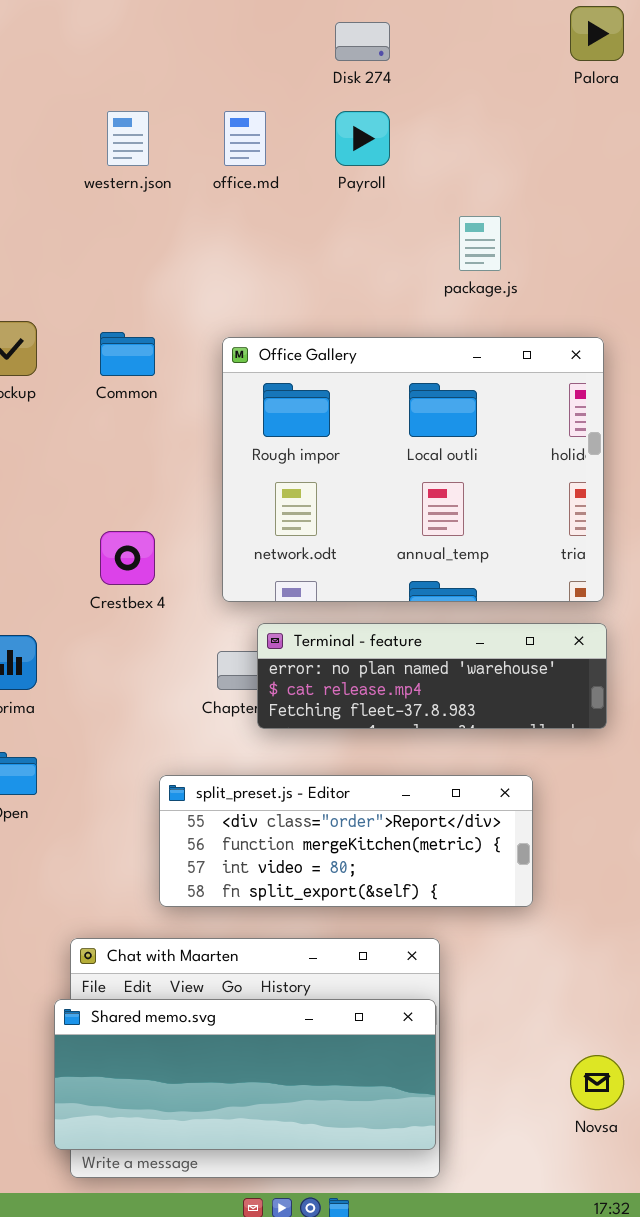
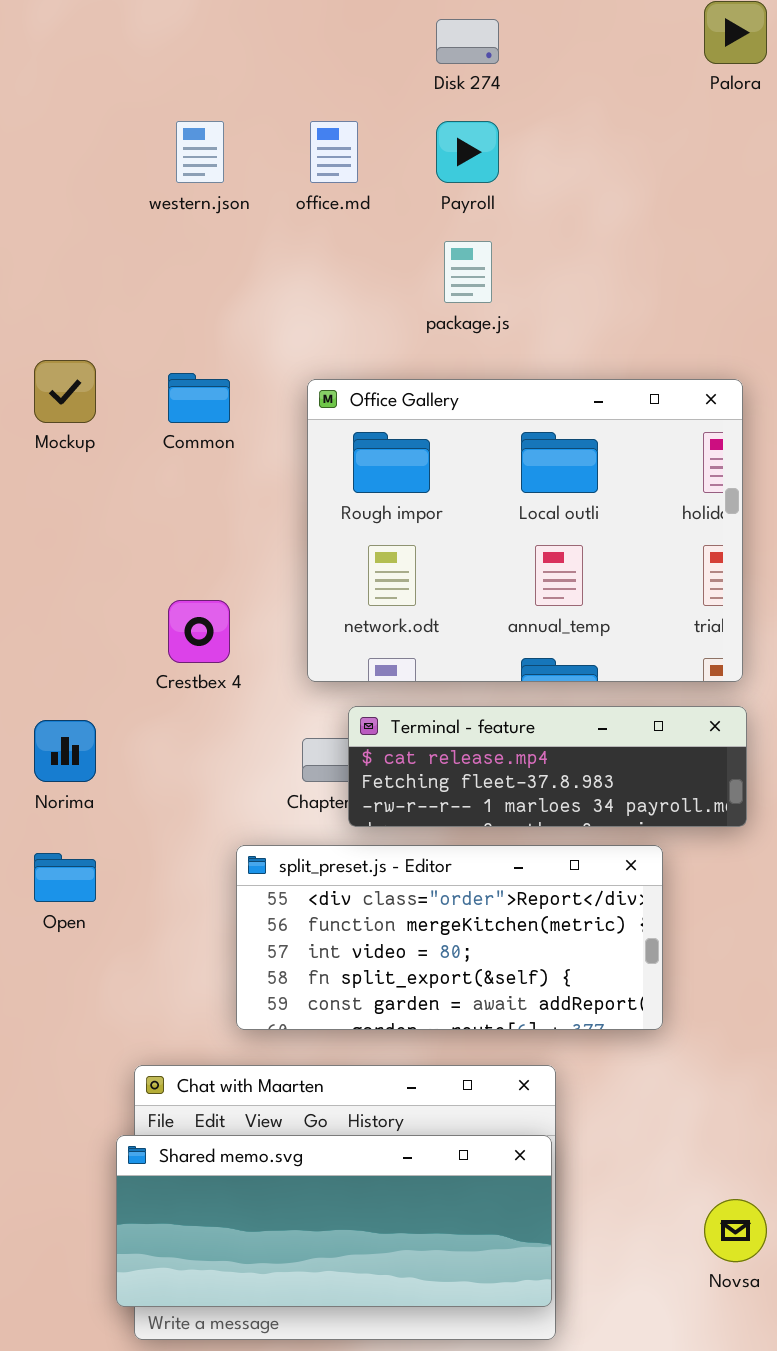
package.js: [459,216,501,271] -> [444,241,492,303], moved
Terminal - feature: [257,623,607,729] -> [348,706,747,827], scrolled down 1 row
split_preset.js - Editor: [159,775,533,907] -> [236,845,663,1030], resized

